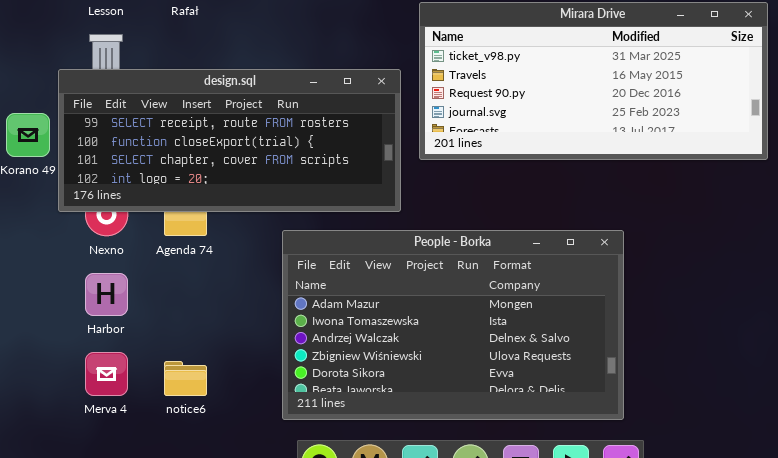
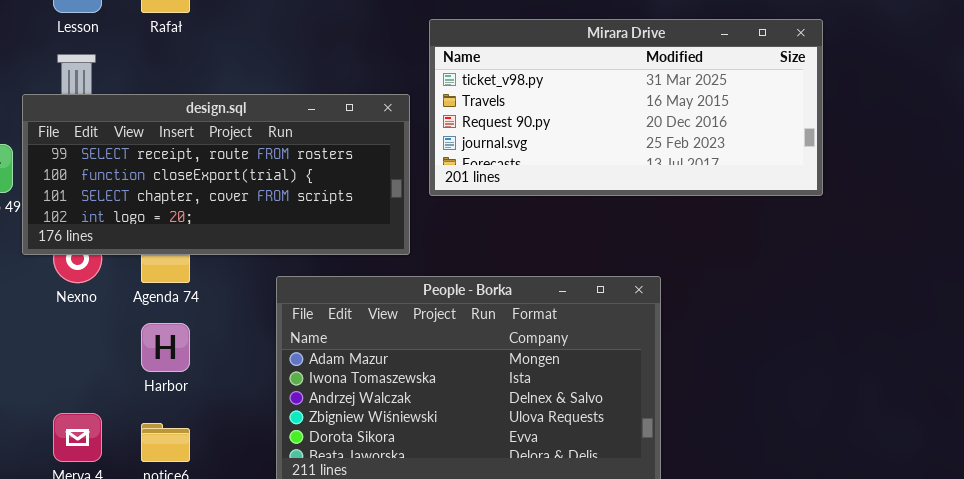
Harbor: [85,273,128,316] -> [141,323,190,372], moved

